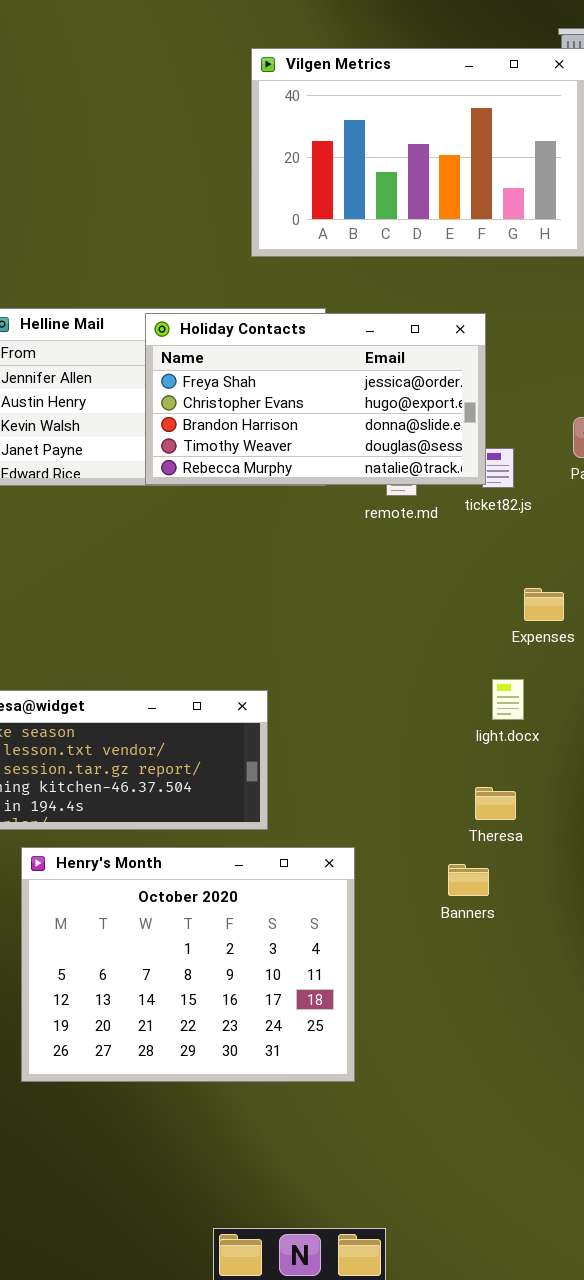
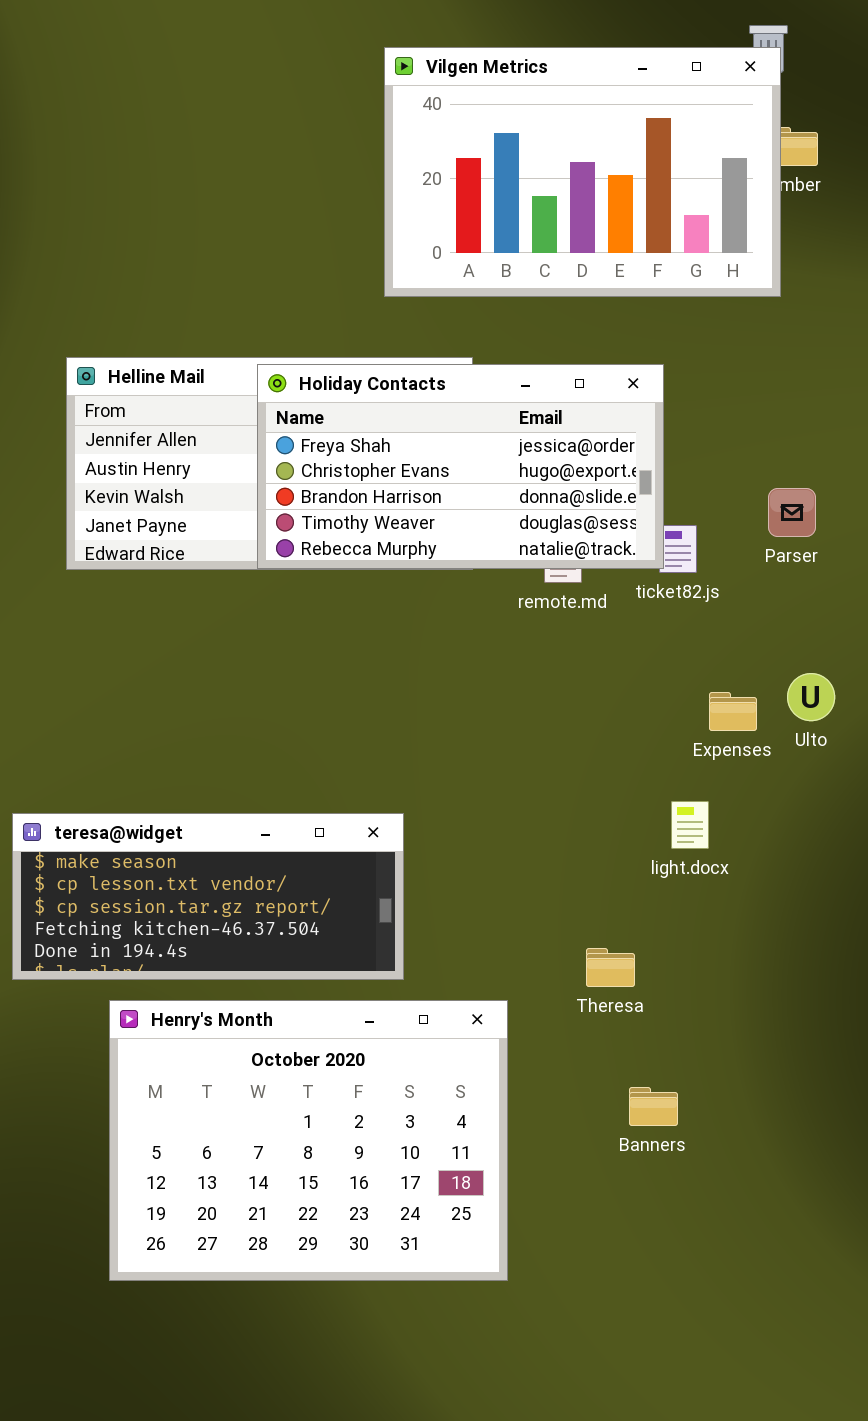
Theresa: [475,787,516,820] -> [586,948,635,987], moved
Banners: [448,864,489,896] -> [629,1087,678,1126], moved

